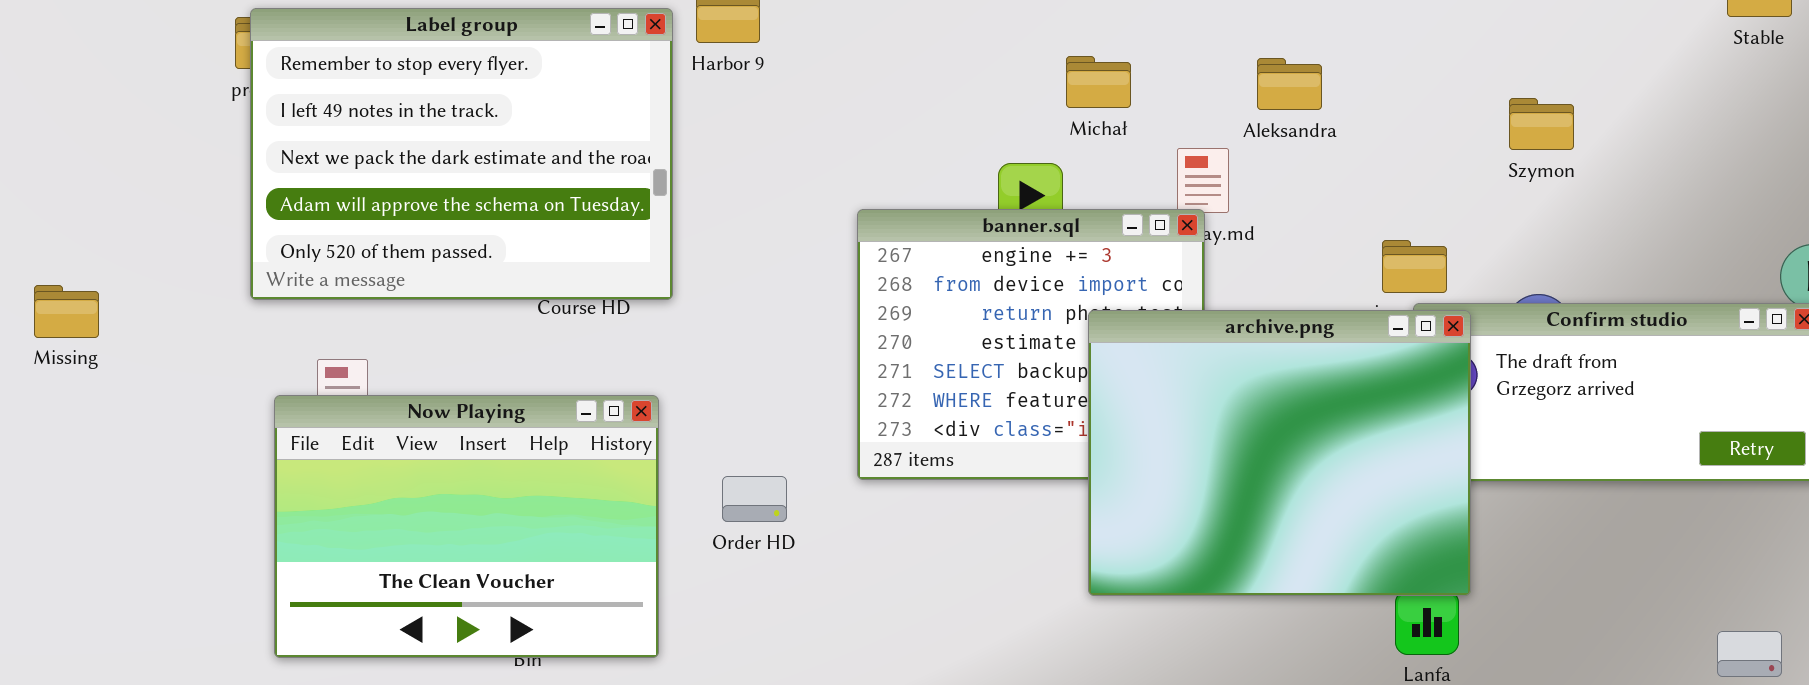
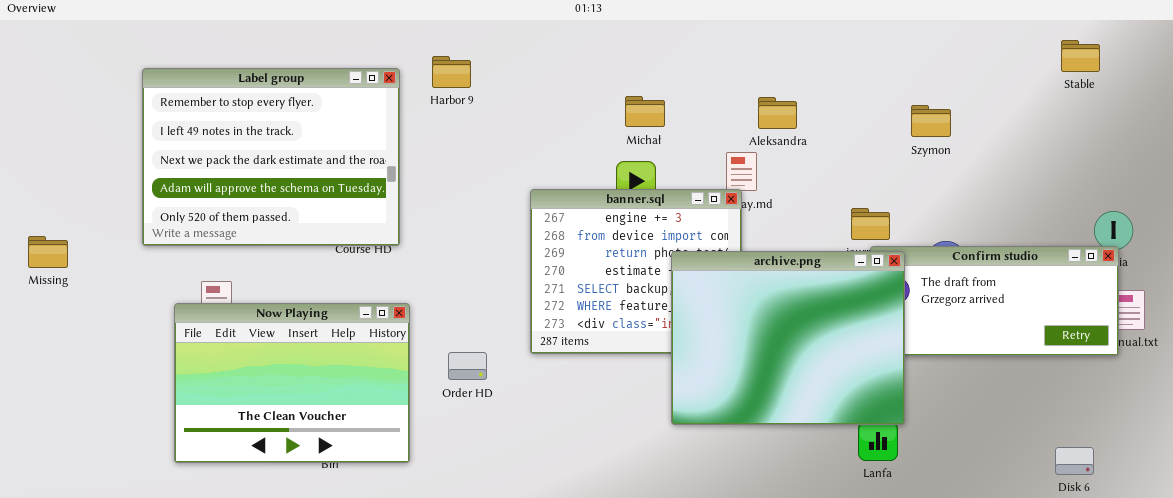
Label group: [250,8,673,300] -> [142,68,400,246], moved
Michał: [1066,56,1131,108] -> [625,96,665,127], moved
Aleksandra: [1257,58,1322,110] -> [758,97,797,129], moved
Szymon: [1509,98,1574,150] -> [911,105,951,137], moved

